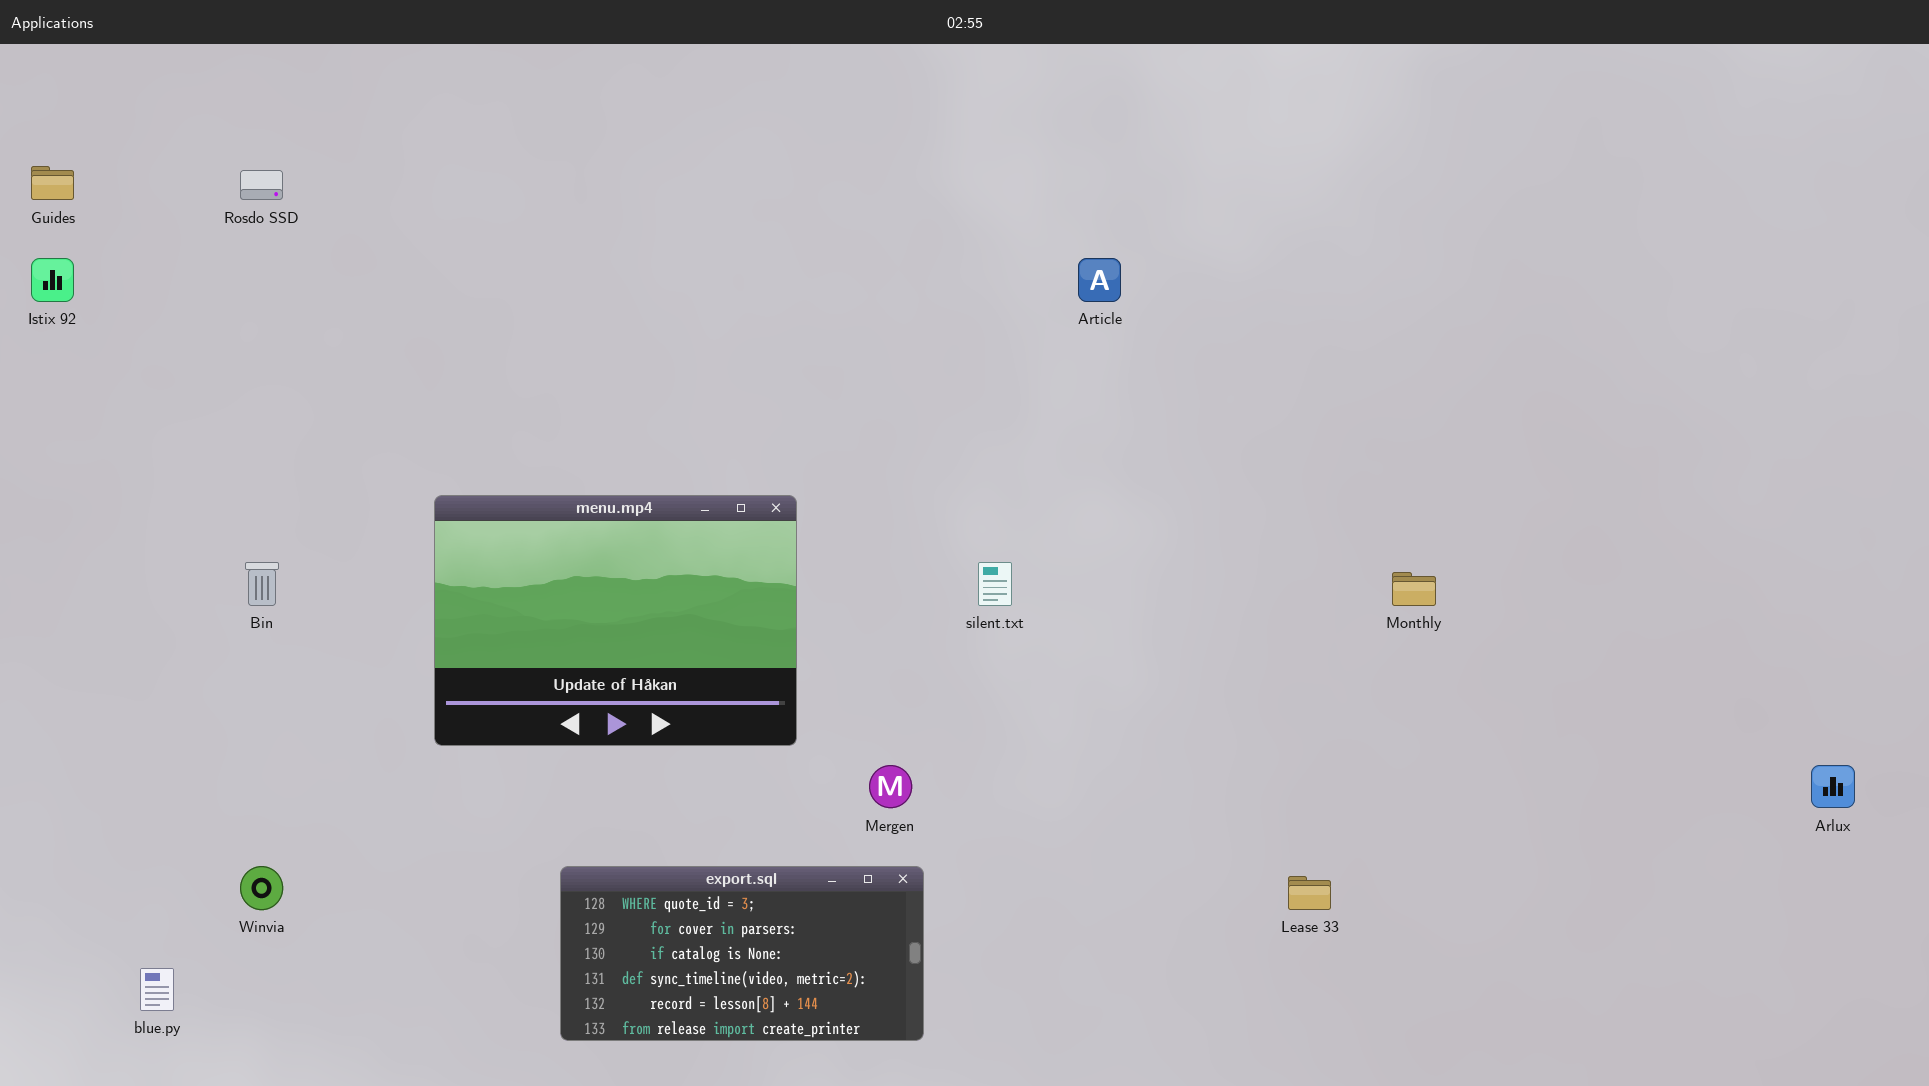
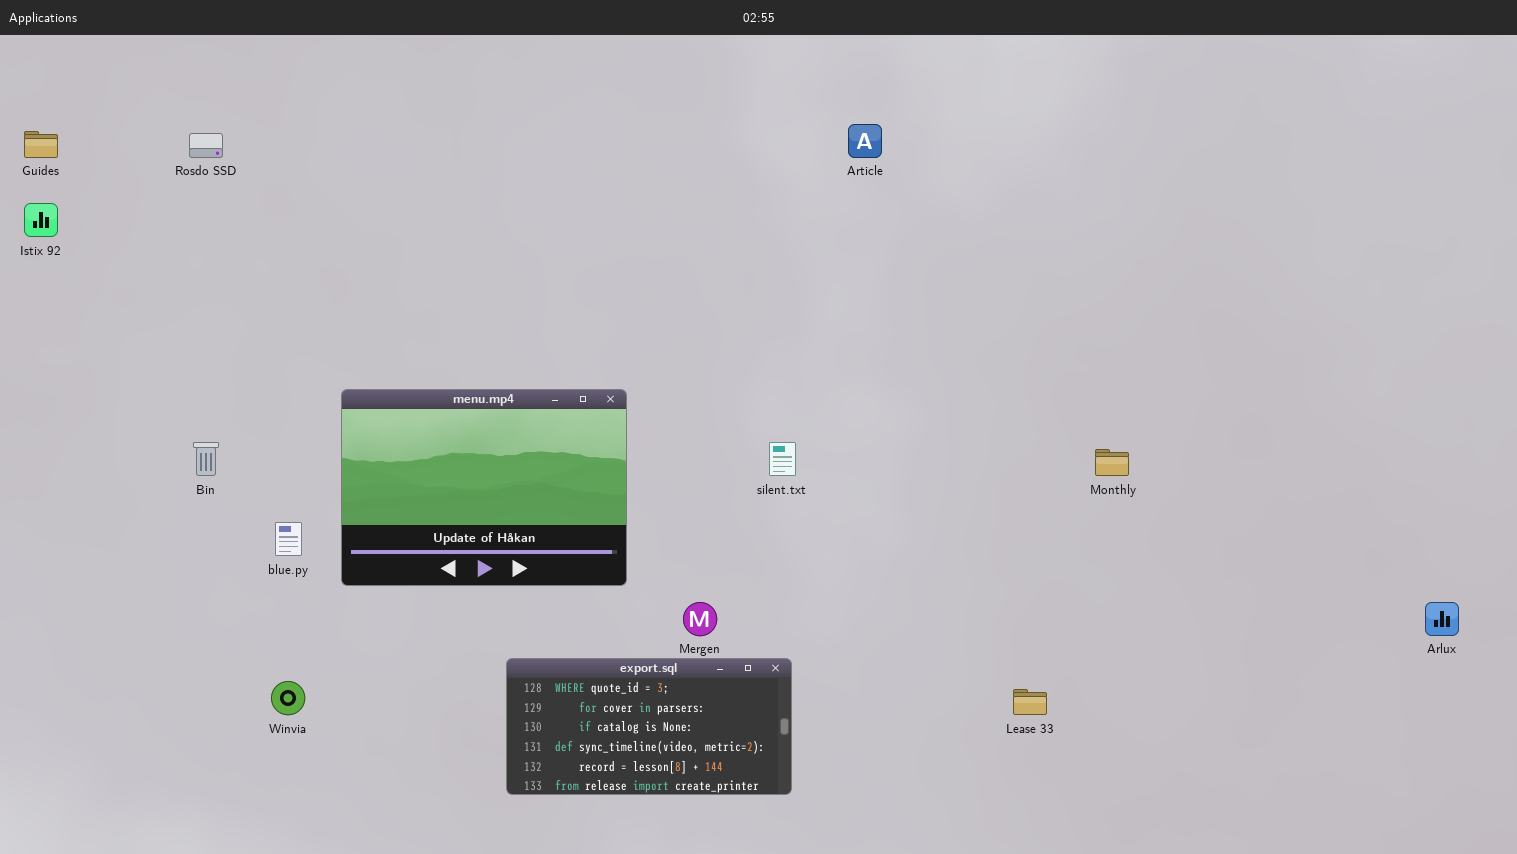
Article: [1078,258,1121,302] -> [848,124,882,158], moved
Winvia: [240,866,283,910] -> [271,681,305,715], moved
export.sql: [560,866,924,1041] -> [506,658,792,795], moved
blue.py: [140,968,174,1011] -> [275,522,302,556], moved

